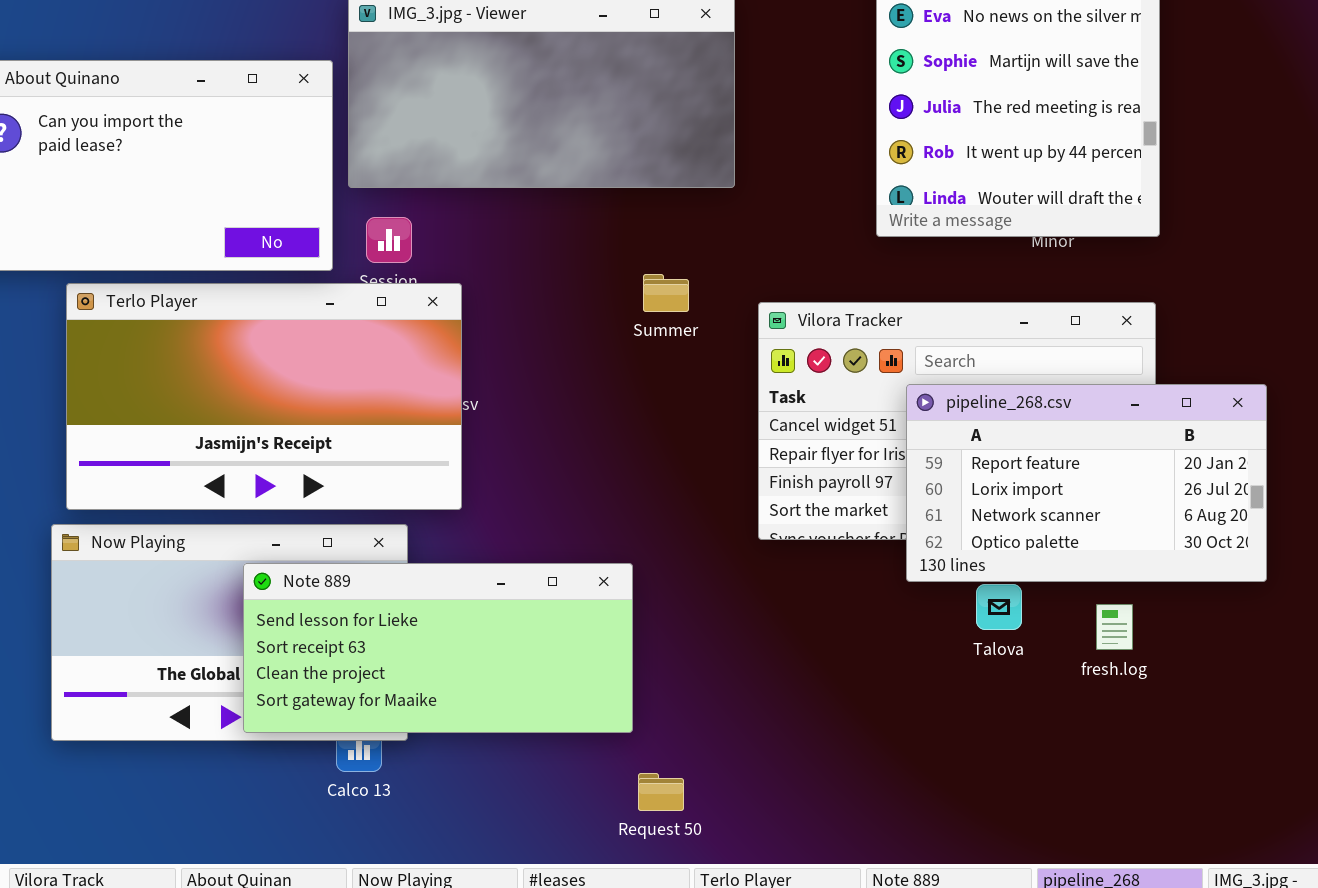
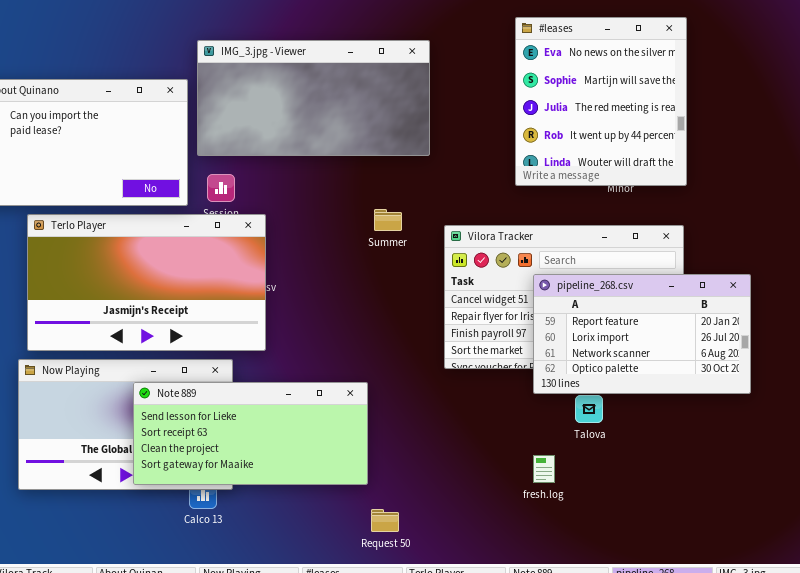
fresh.log: [1096,604,1133,650] -> [533,455,555,483], moved

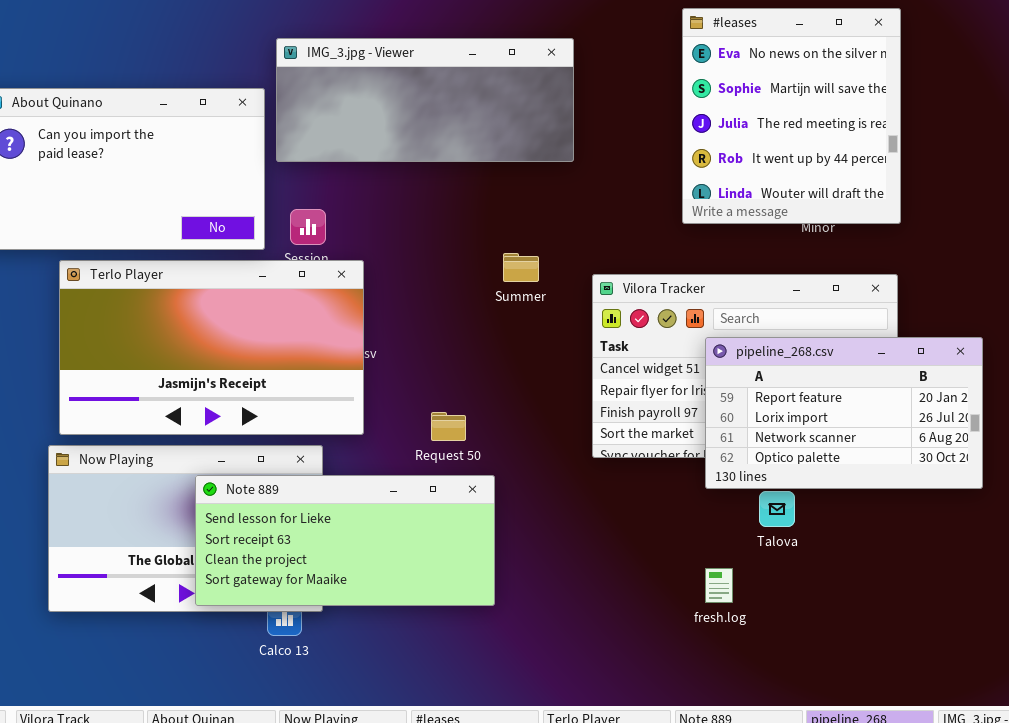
IMG_3.jpg - Viewer: [197,40,430,156] -> [276,38,574,162], resized
Request 50: [371,509,399,532] -> [431,412,466,441], moved

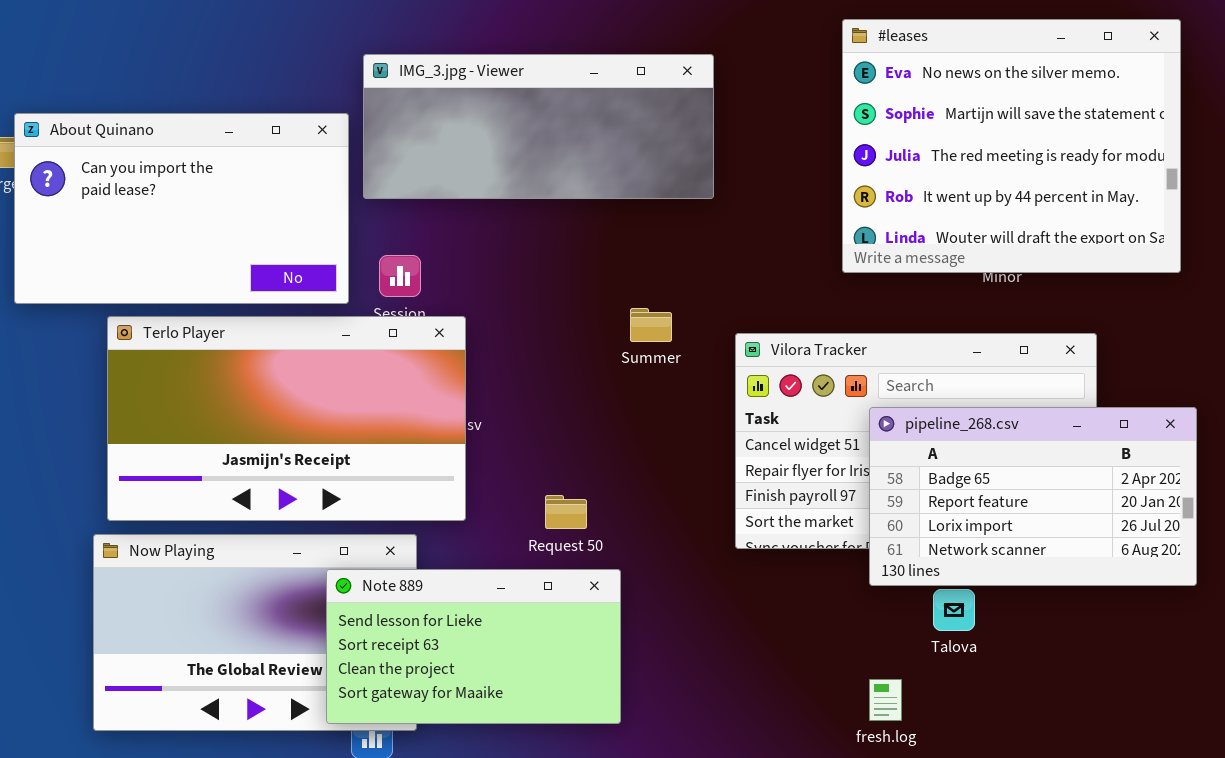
#leases: [682,8,901,224] -> [842,19,1181,273], resized
pipeline_268.csv: [705,337,983,489] -> [869,407,1197,586], scrolled up 1 row
Note 889: [195,475,495,606] -> [326,569,621,724], resized

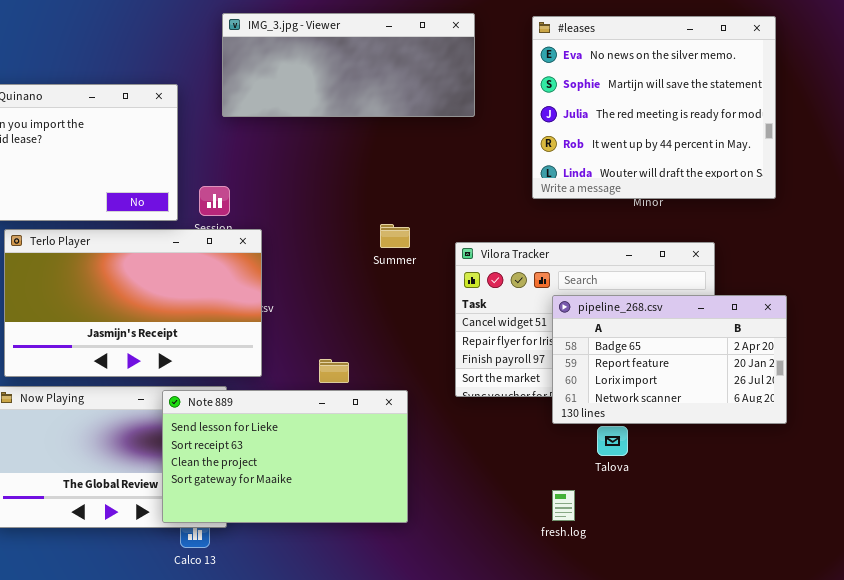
IMG_3.jpg - Viewer: [363,54,714,199] -> [222,13,475,117], moved
Note 889: [326,569,621,724] -> [162,390,408,523], resized

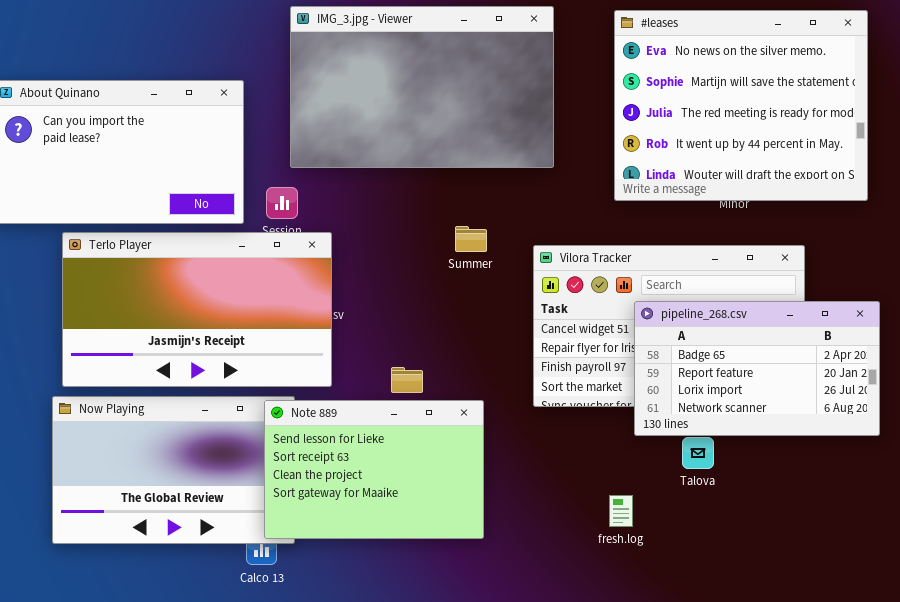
IMG_3.jpg - Viewer: [222,13,475,117] -> [290,6,554,168], resized
Note 889: [162,390,408,523] -> [264,400,484,539], resized
fresh.log: [552,490,575,521] -> [609,495,633,527], moved

